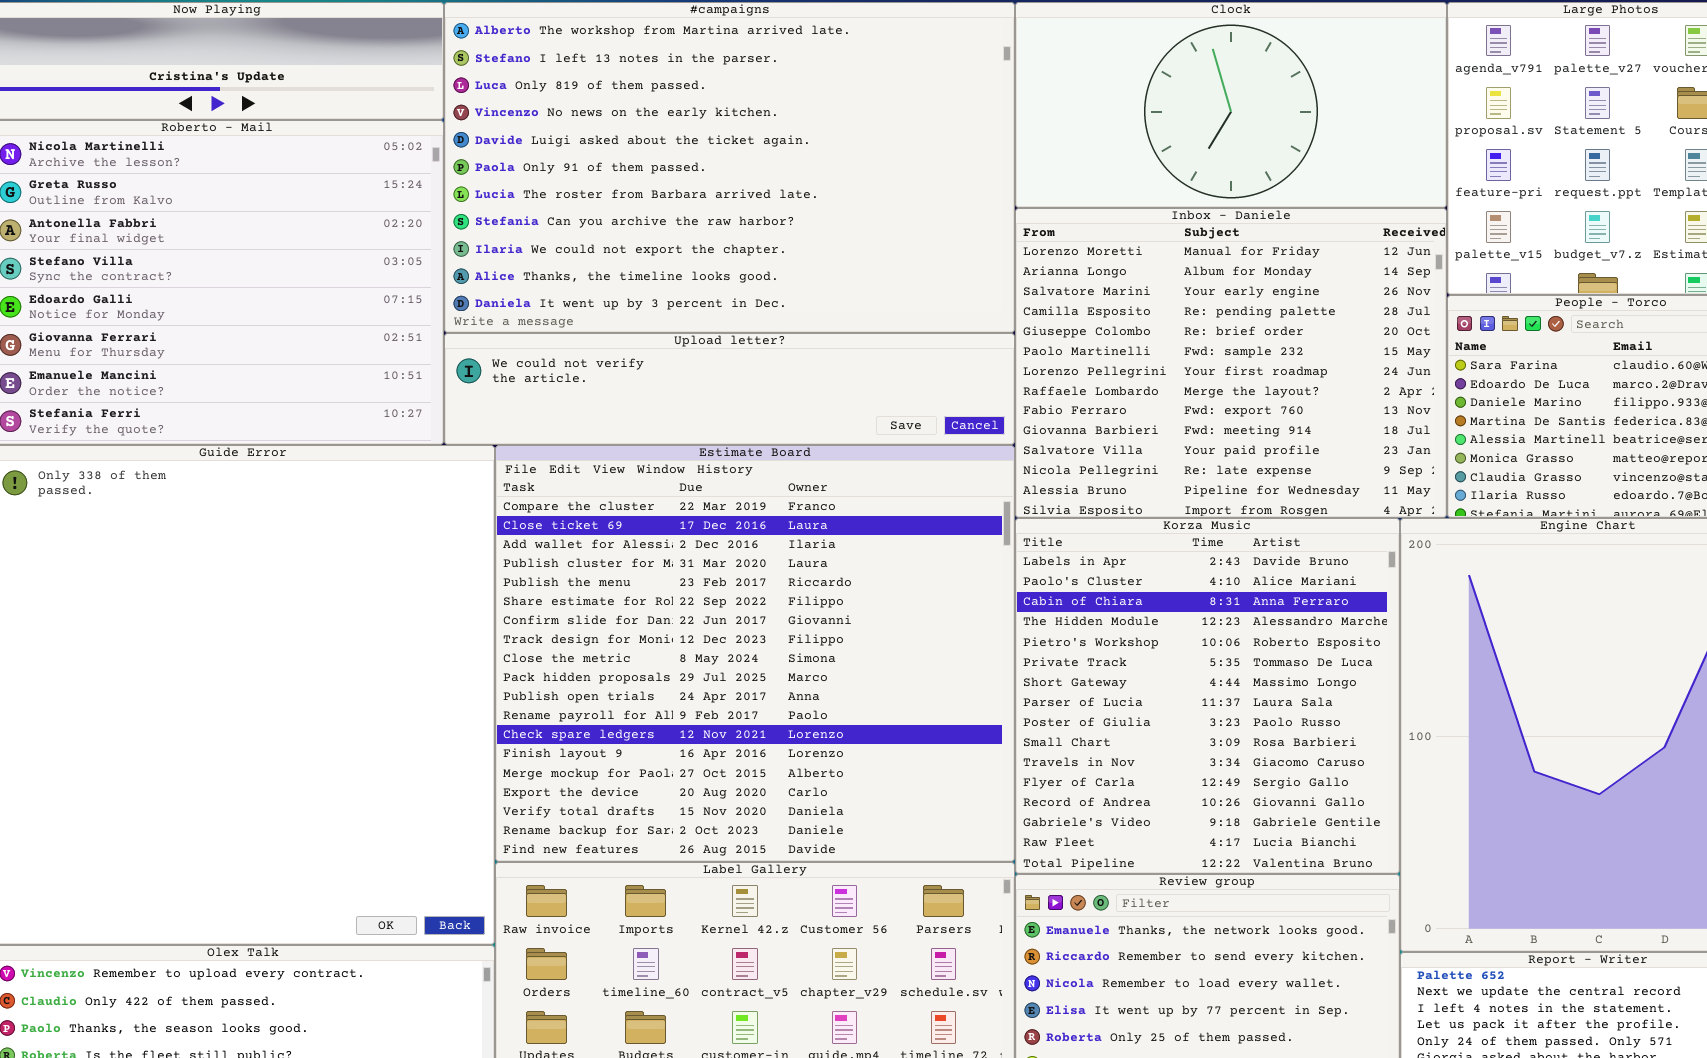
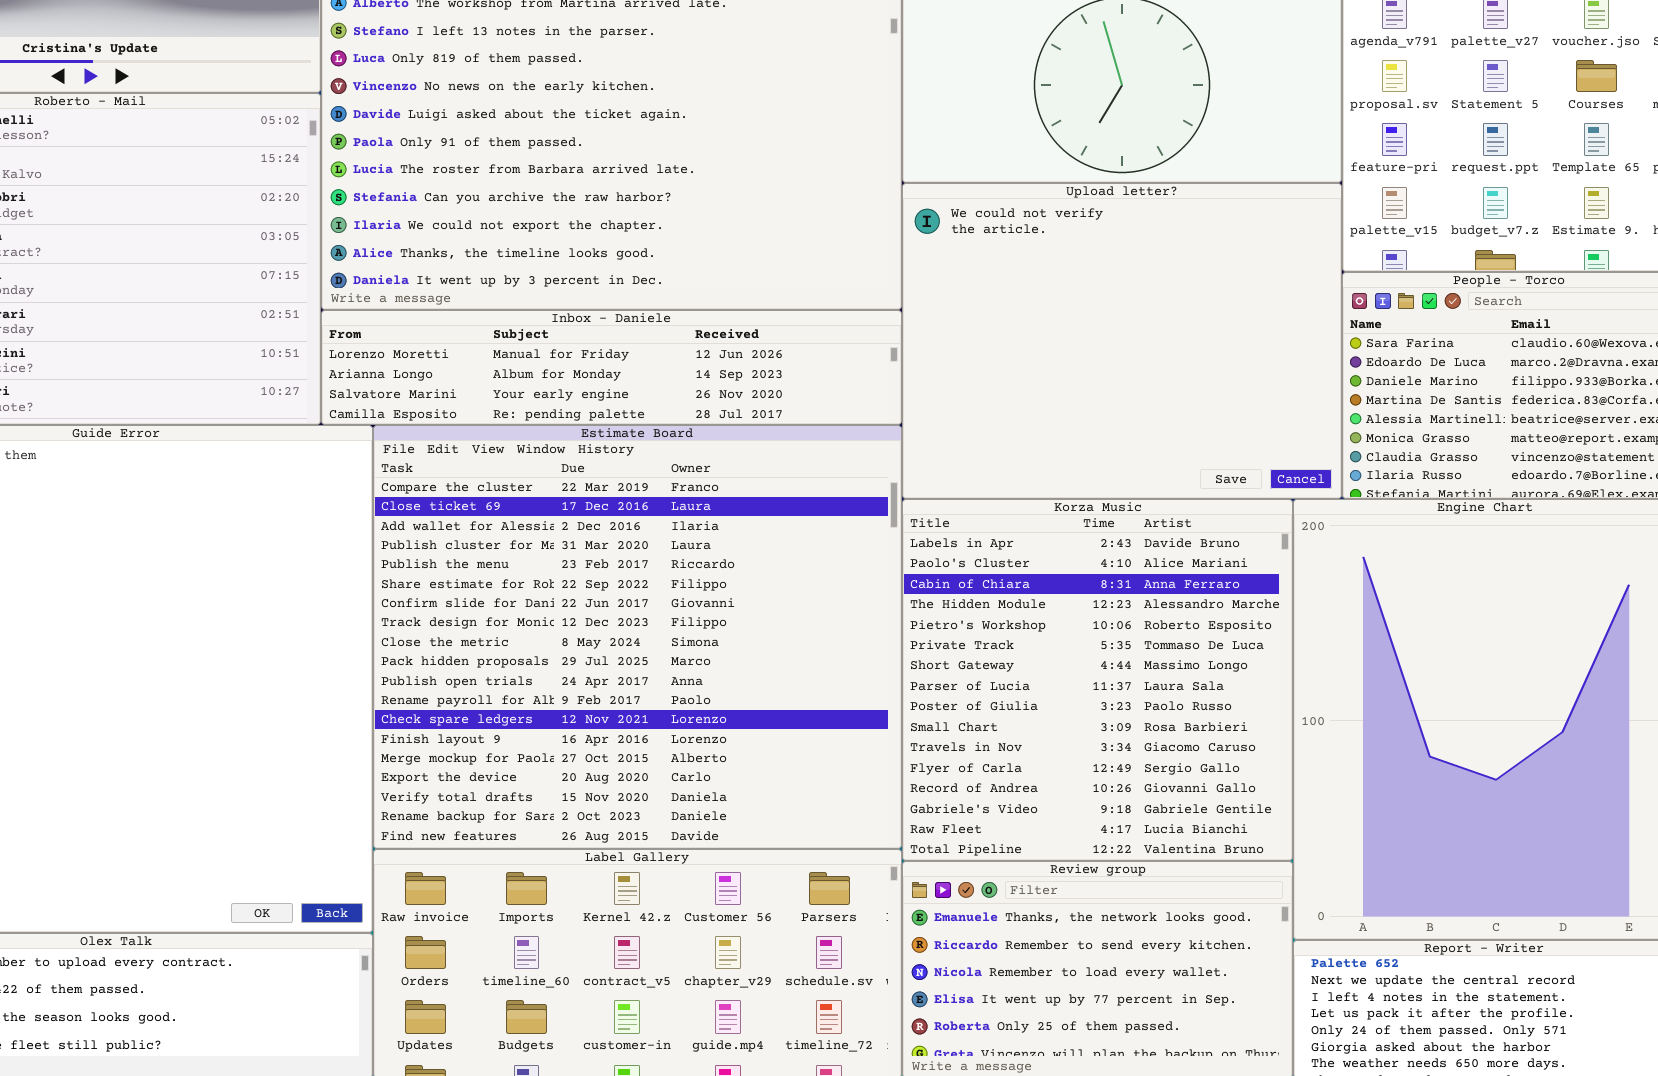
Inbox - Daniele: [1015,208,1447,518] -> [321,310,902,425], moved, resized
Upload letter?: [444,333,1015,445] -> [902,183,1342,499], moved, resized

